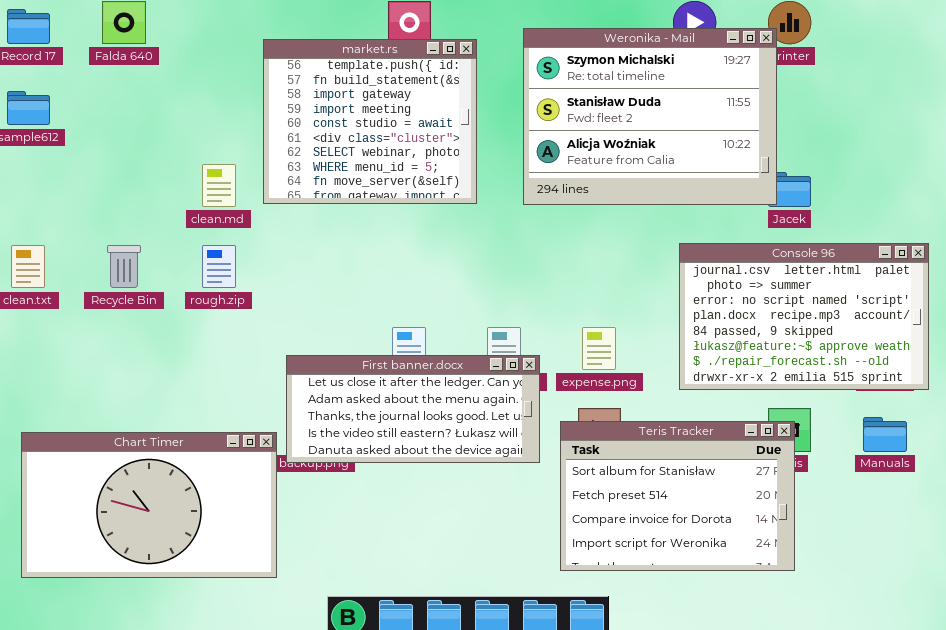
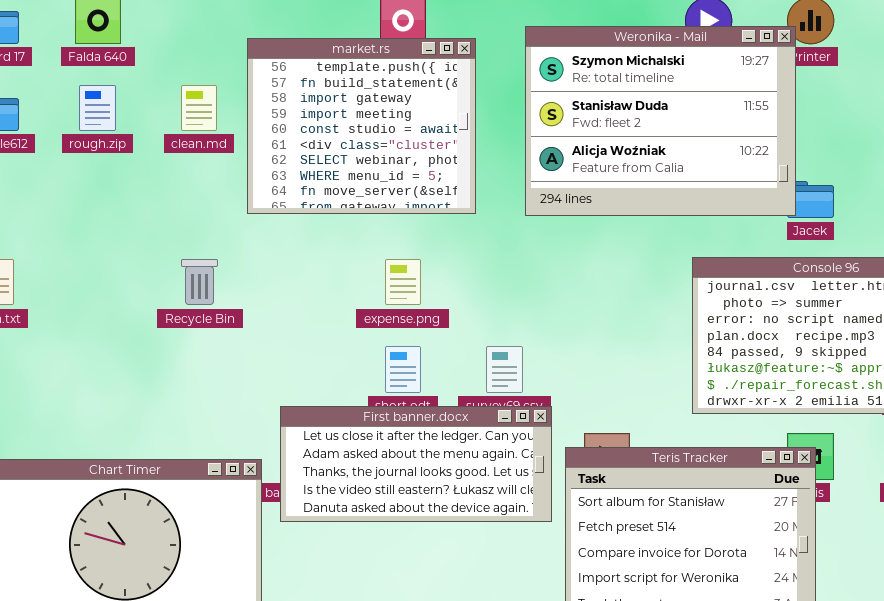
clean.md: [202,164,236,207] -> [181,85,217,131], moved
Recycle Bin: [107,245,141,288] -> [181,259,218,305], moved
rough.zip: [202,245,236,288] -> [79,85,116,131], moved
expense.png: [582,327,616,370] -> [385,259,421,305], moved
First banner.docx: [286,355,540,463] -> [280,406,552,522], moved

